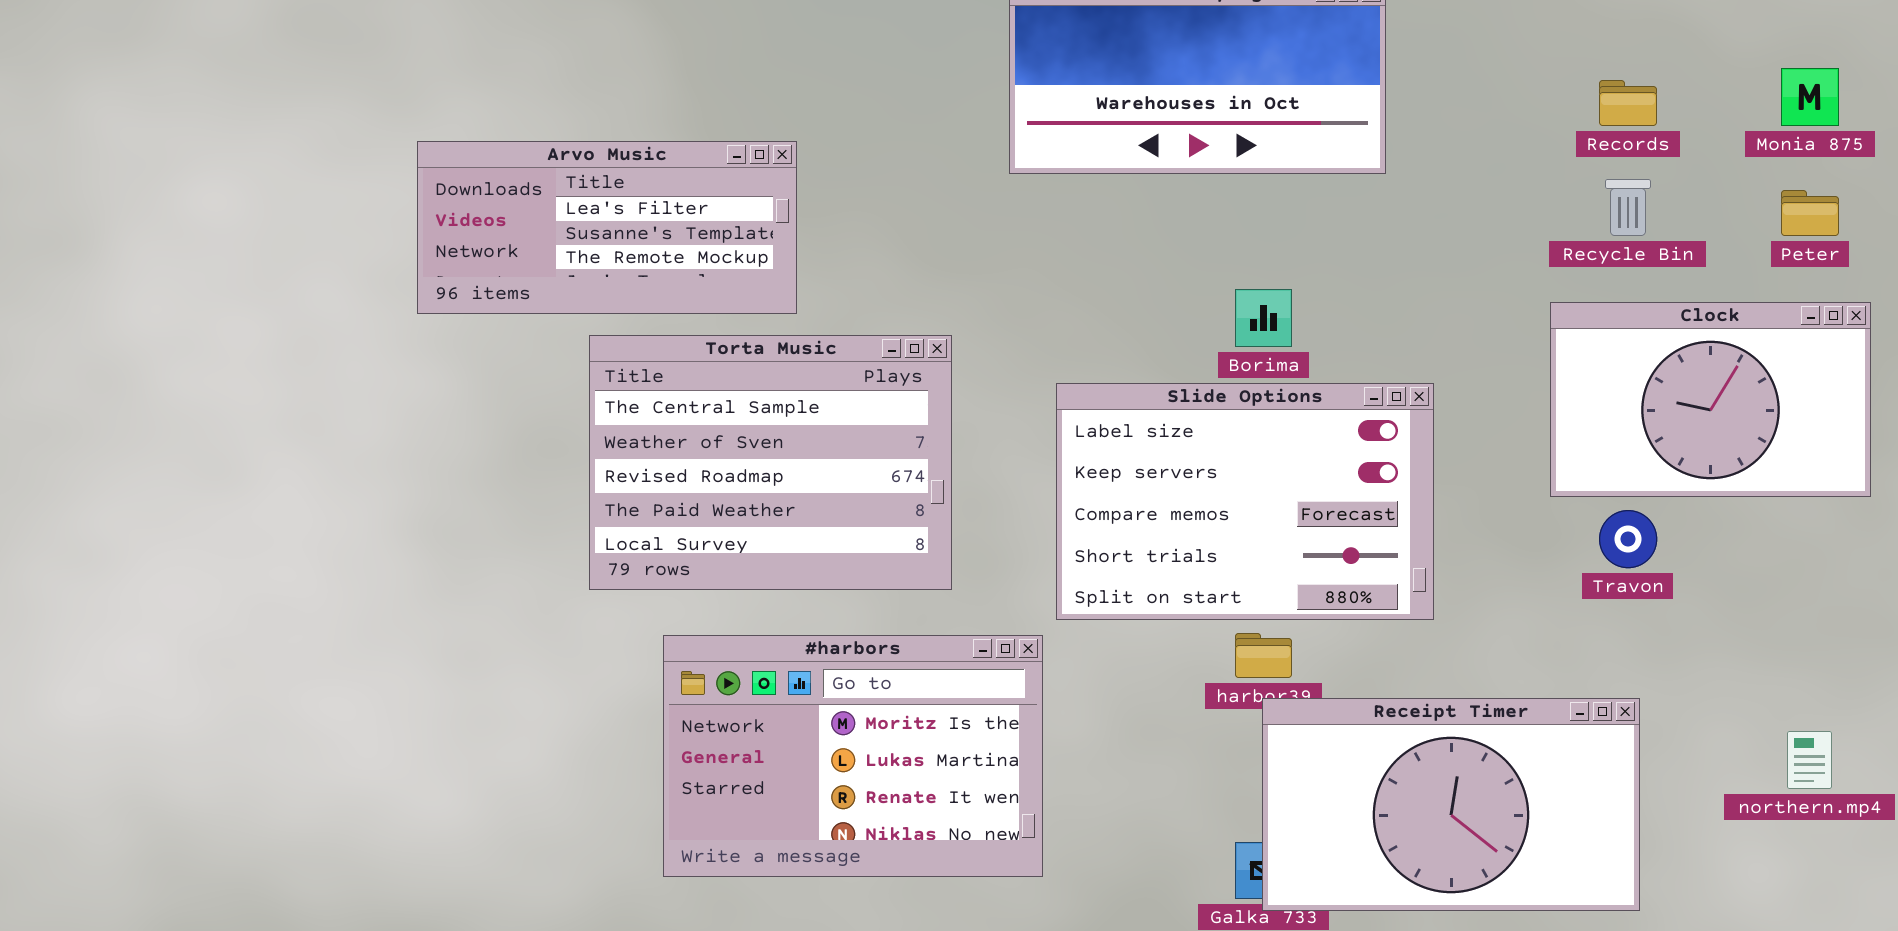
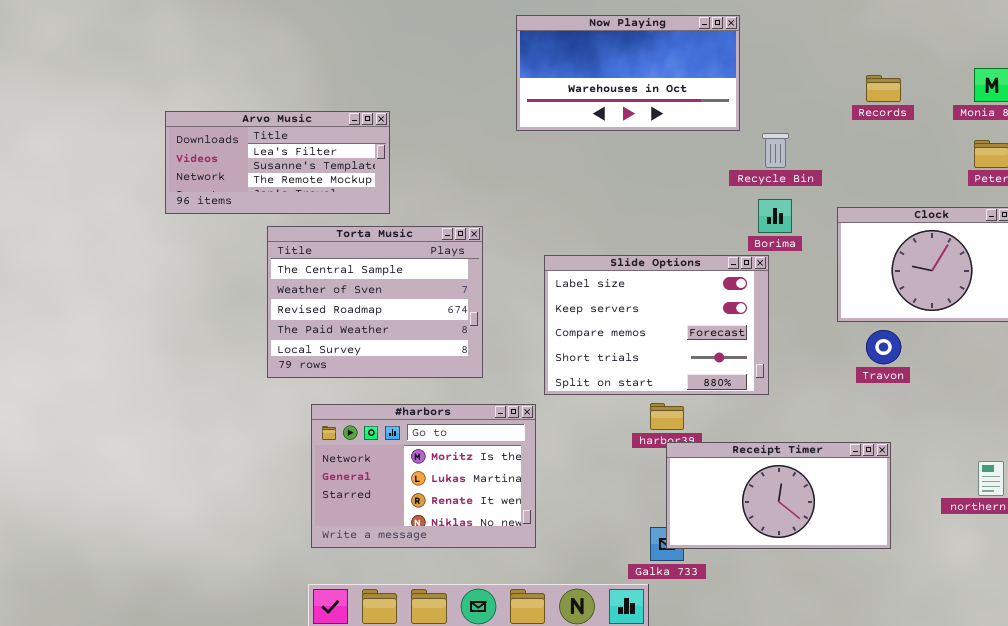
Recycle Bin: [1605,179,1651,236] -> [762,133,789,168], moved
Borima: [1235,289,1292,347] -> [758,199,792,233], moved
Receipt Timer: [1262,698,1640,911] -> [666,442,891,549], resized

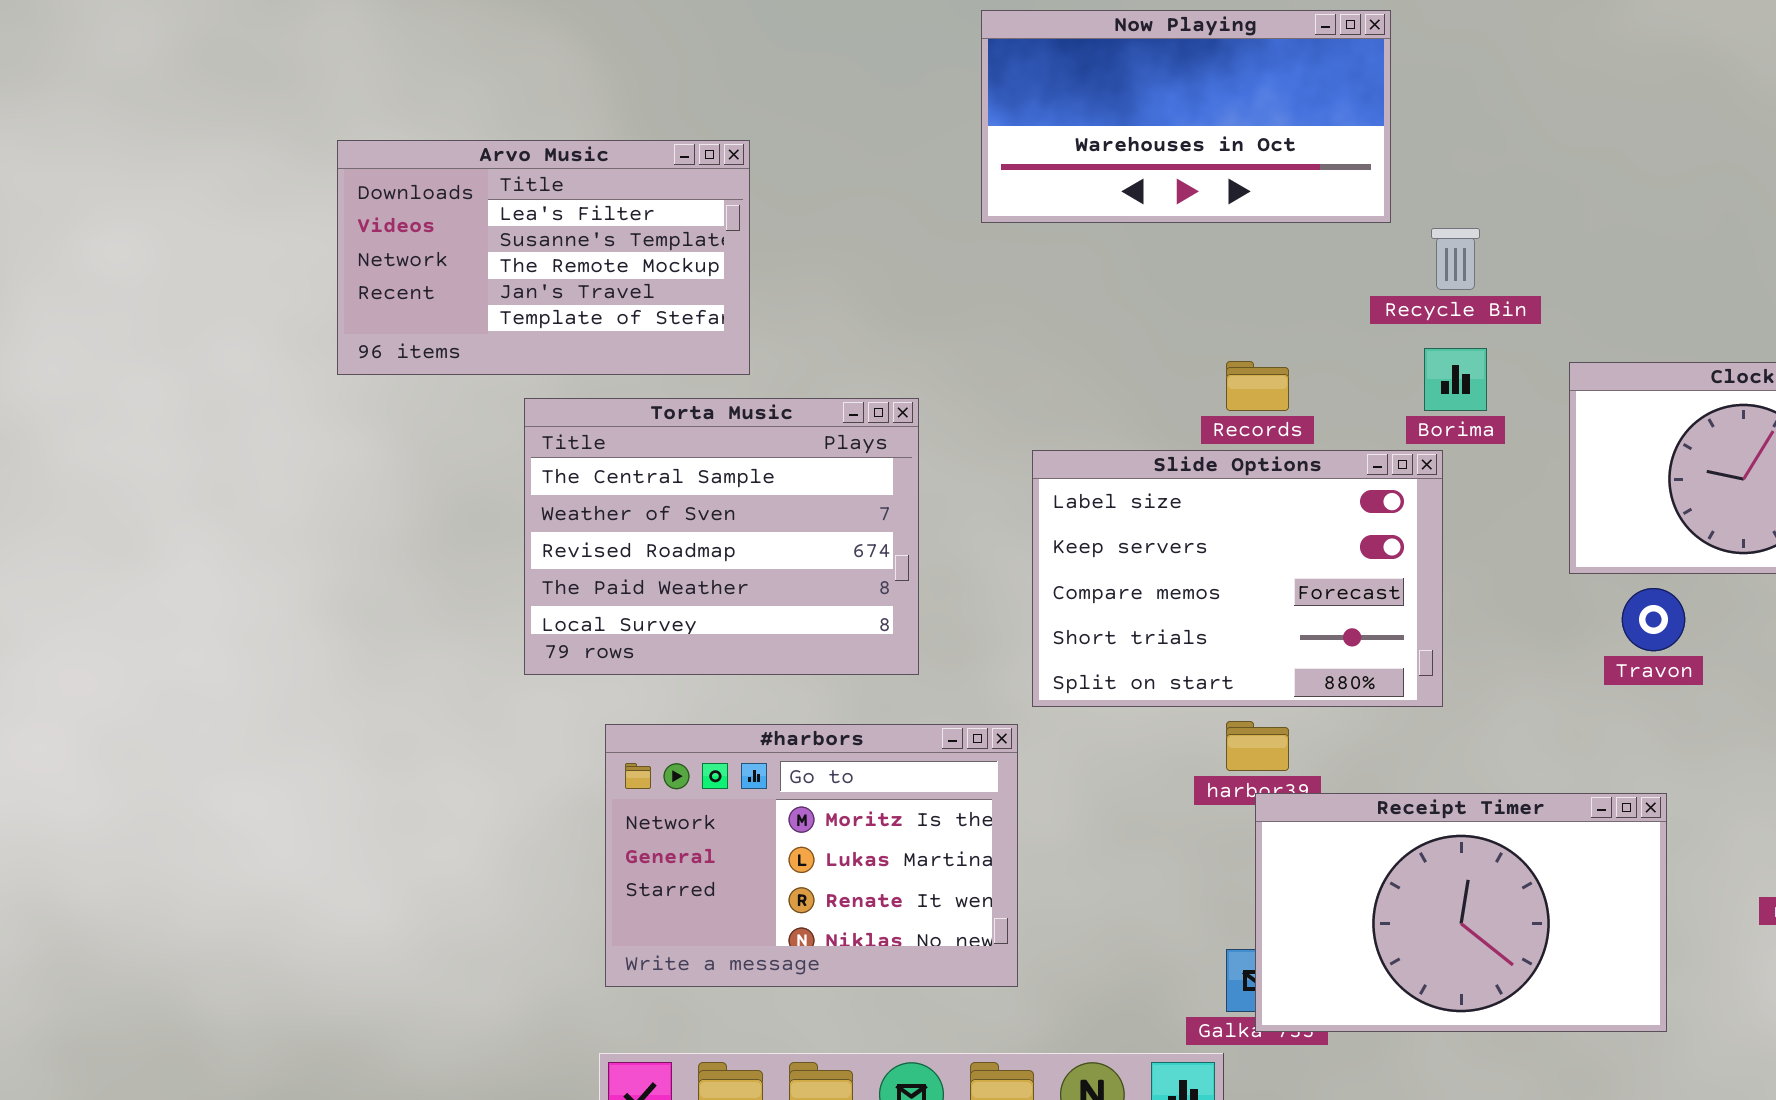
Records: [866,75,901,102] -> [1226,361,1289,411], moved
Arvo Music: [165,111,390,214] -> [337,140,750,375], resized
Receipt Timer: [666,442,891,549] -> [1255,793,1667,1032], resized

